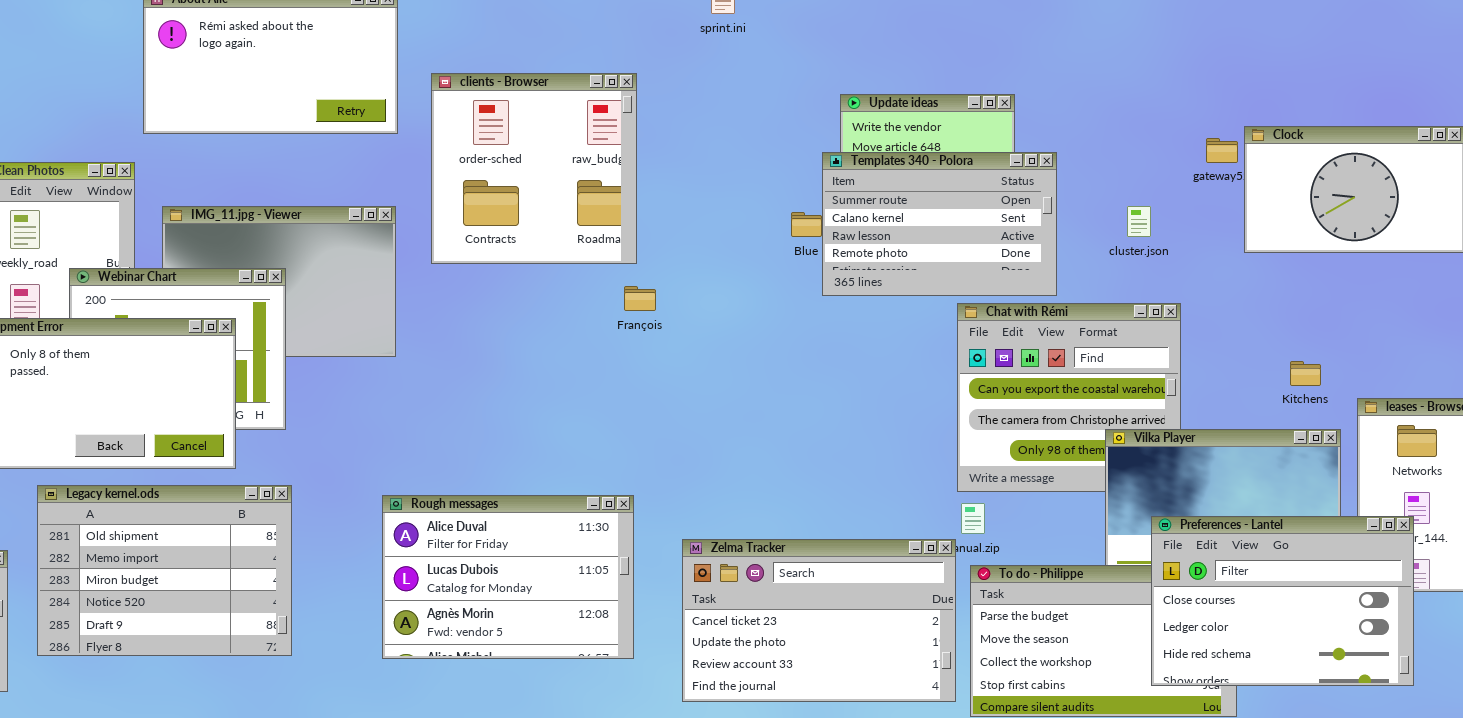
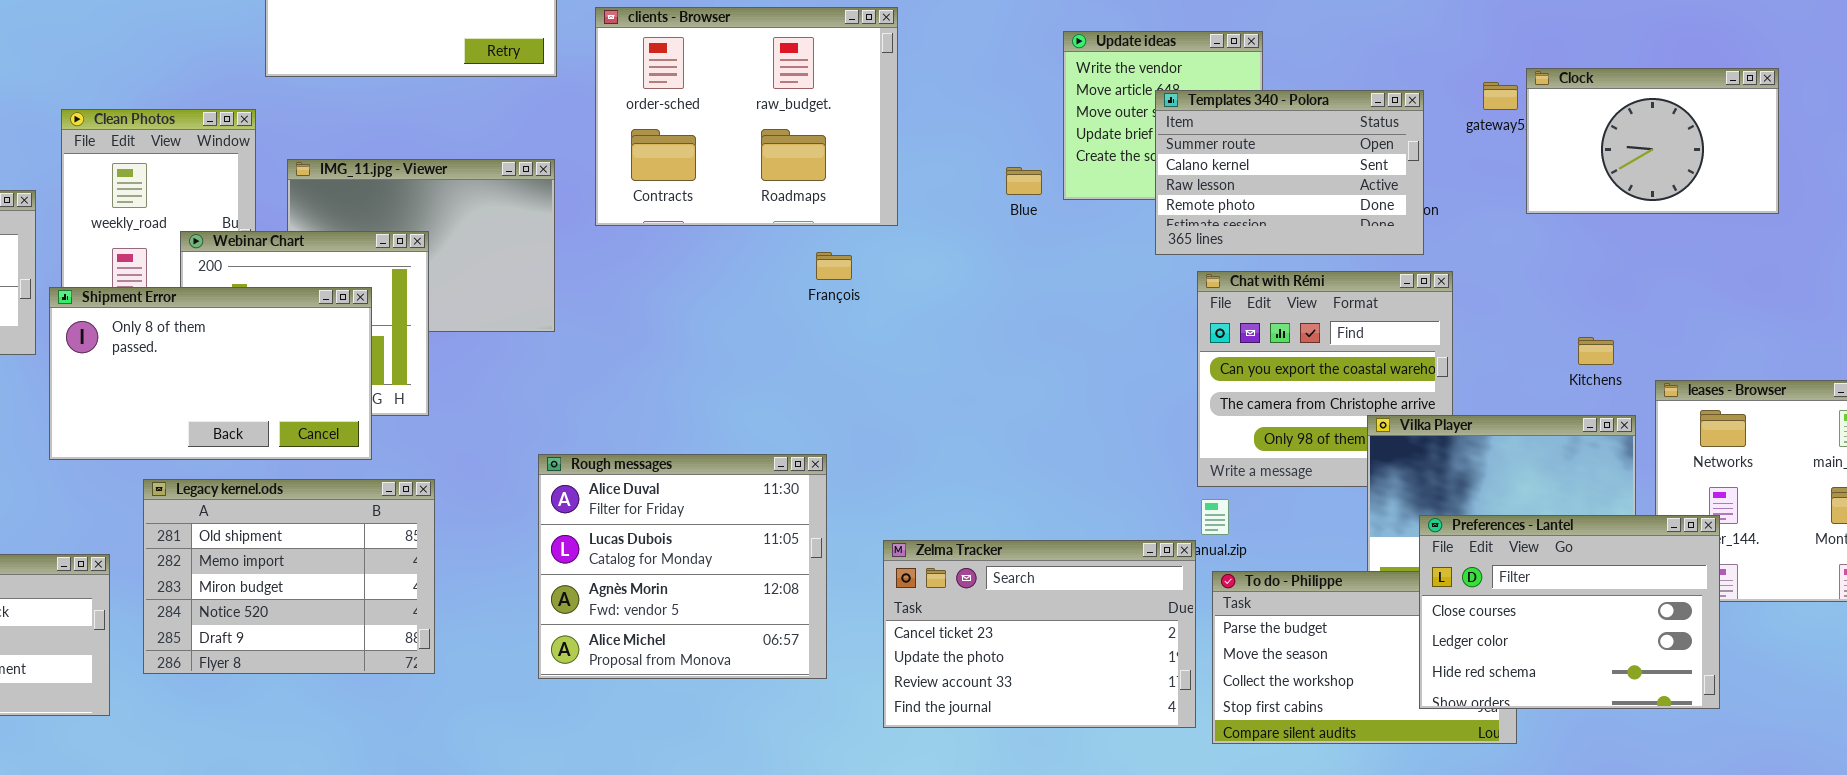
clients - Browser: [431,73,637,264] -> [595,7,898,226], resized
Templates 340 - Polora: [822,152,1057,296] -> [1155,90,1424,255], moved
Rough messages: [382,495,634,659] -> [538,454,827,679], resized

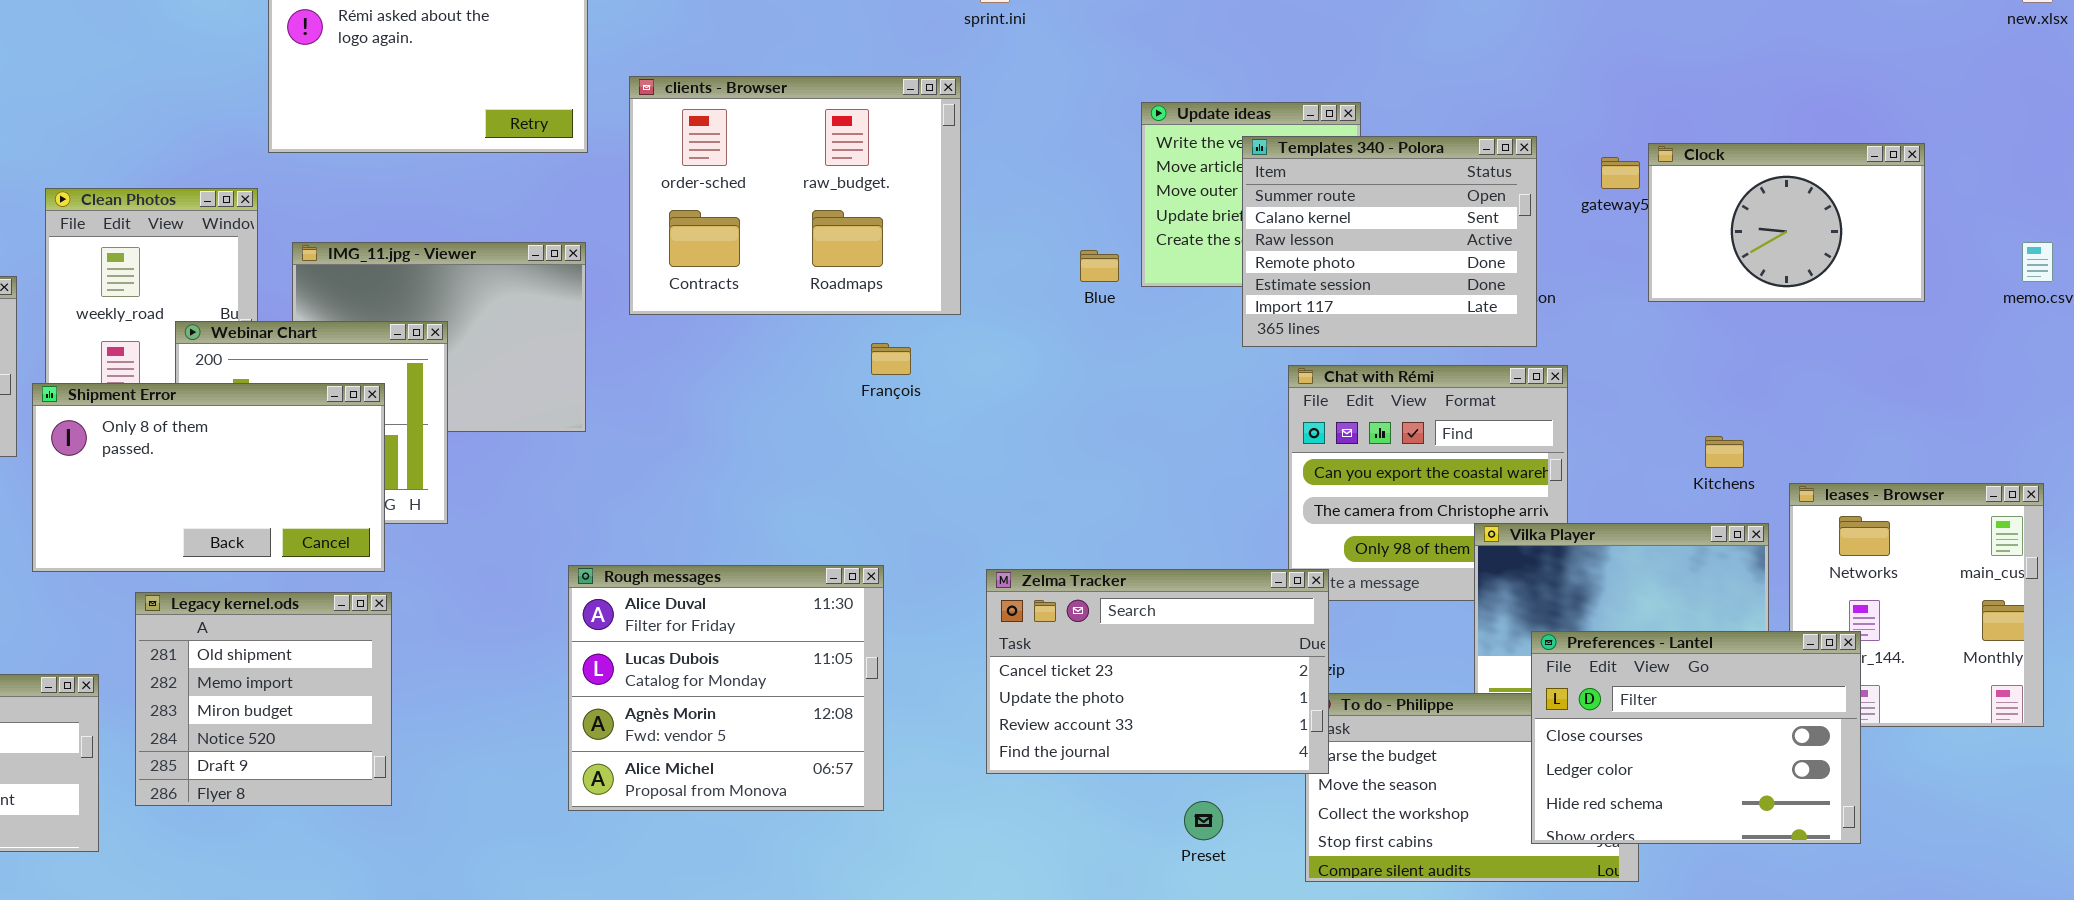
Templates 340 - Polora: [1155,90,1424,255] -> [1242,136,1537,347], resized
Legacy kernel.ods: [143,479,435,674] -> [135,592,392,806], resized
Zelma Tracker: [883,540,1196,728] -> [986,569,1329,774], moved

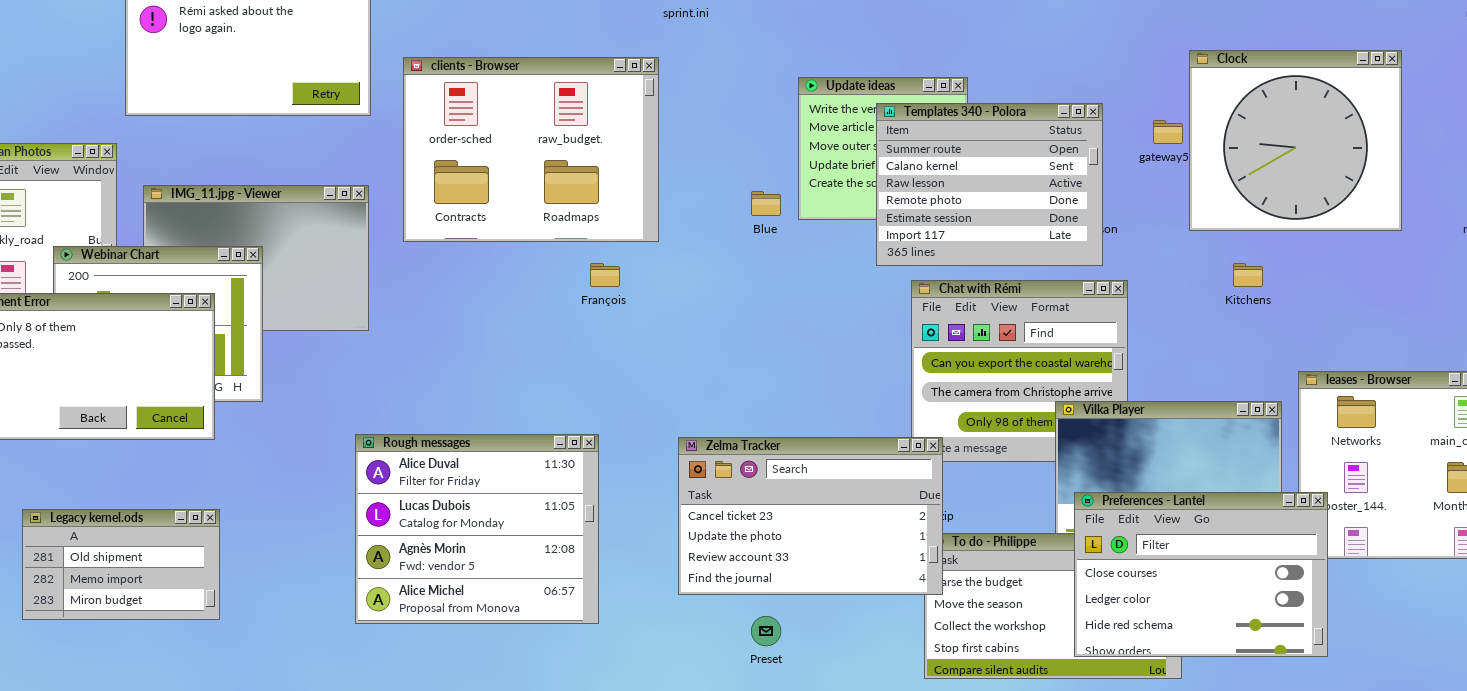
Clock: [1648,143,1925,302] -> [1189,50,1402,231], resized
Kitchens: [1705,436,1744,468] -> [1233,263,1263,287], moved
Legacy kernel.ods: [135,592,392,806] -> [22,509,220,620], resized
Preferences - Lantel: [1531,631,1861,844] -> [1074,492,1328,657], moved
Preset: [1184,801,1223,840] -> [751,616,781,646], moved

